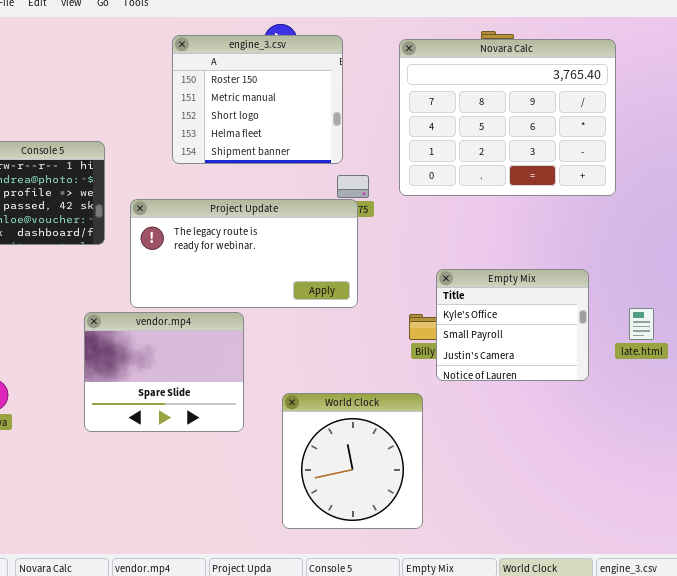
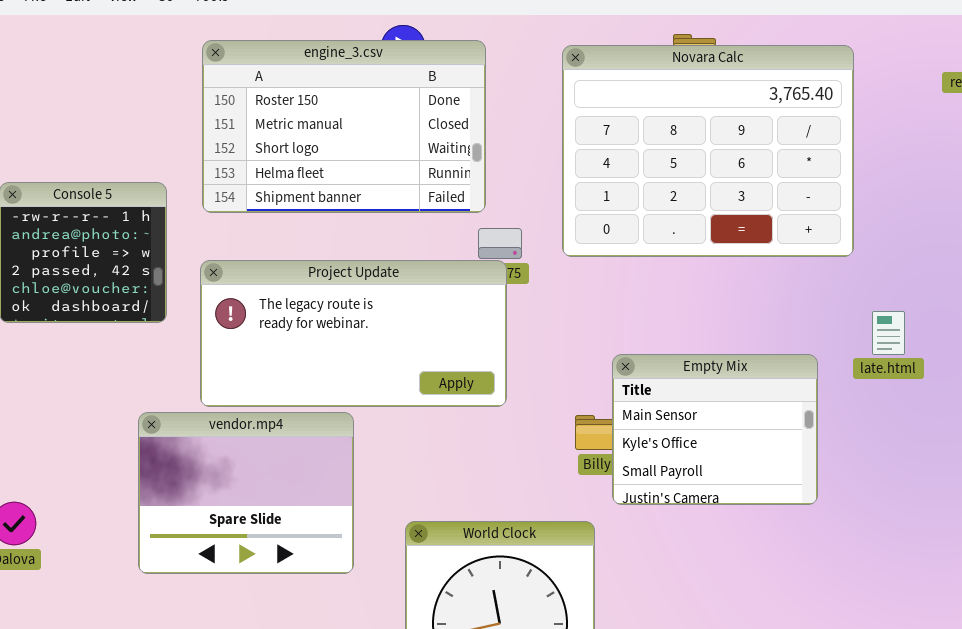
engine_3.csv: [172,35,343,164] -> [202,40,486,213], resized
Empty Mix: [436,269,589,381] -> [612,354,818,505], scrolled up 1 row
late.html: [629,308,654,340] -> [872,311,905,355], moved

